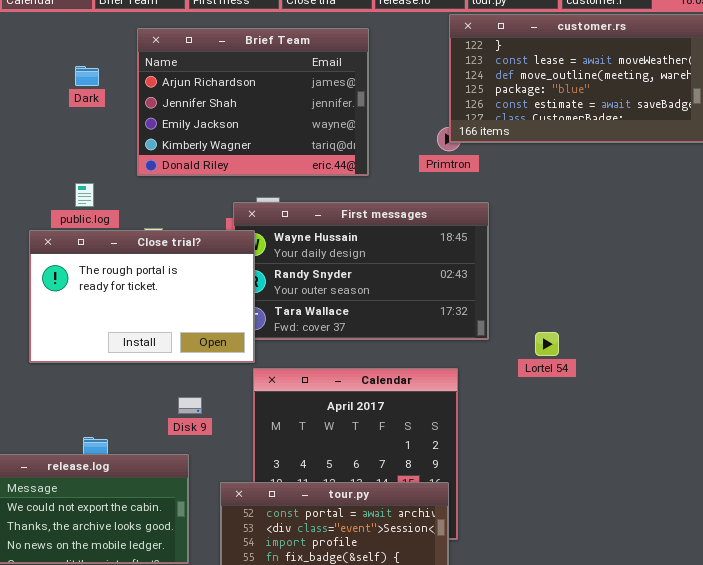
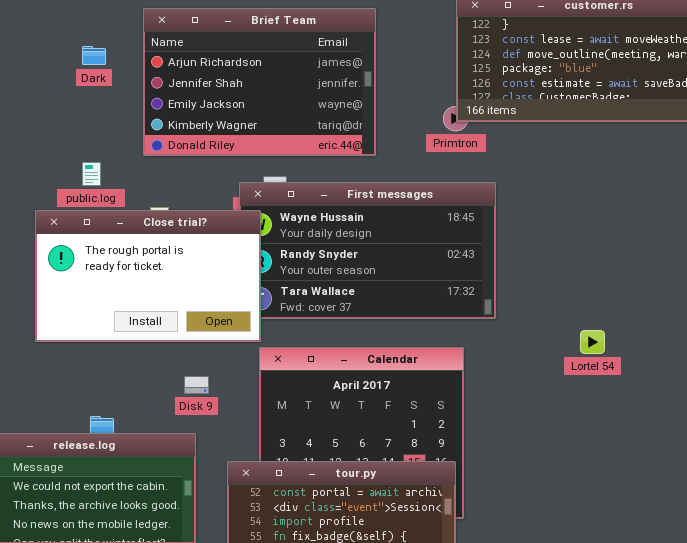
Lortel 54: [535,332,559,356] -> [580,330,605,354], moved

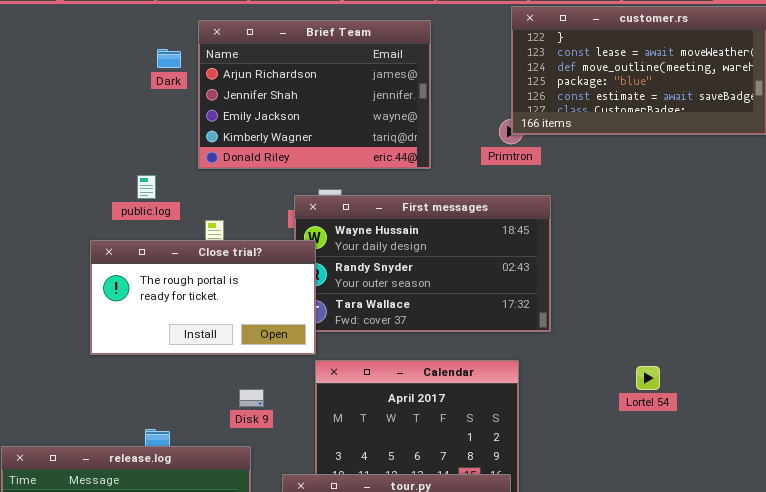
Dark: [82,46,106,65] -> [157,49,181,68], moved
Close trial?: [35,210,261,342] -> [90,240,316,355], resized
Lortel 54: [580,330,605,354] -> [636,366,660,390], moved

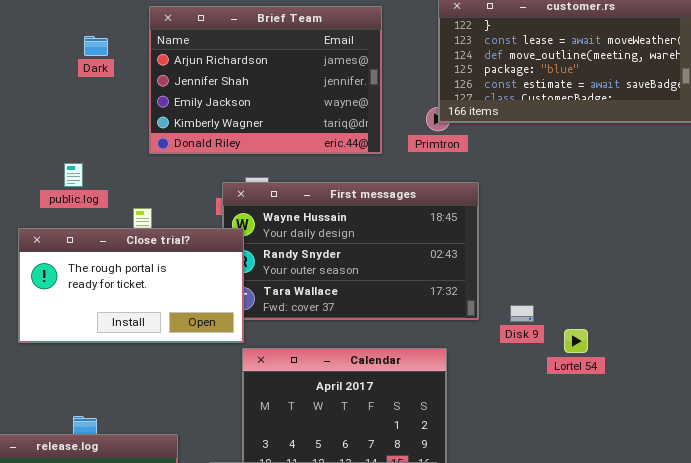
Brief Team: [198,20,431,169] -> [149,6,382,154], moved
Lortel 54: [636,366,660,390] -> [564,329,588,353], moved
Disk 9: [239,389,264,407] -> [510,305,534,322], moved

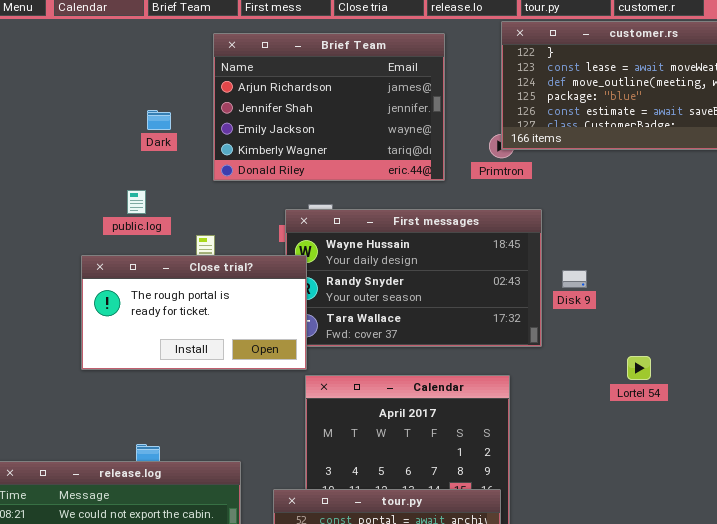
Dark: [84,36,108,56] -> [147,110,171,130], moved
Disk 9: [510,305,534,322] -> [562,270,587,288], moved

